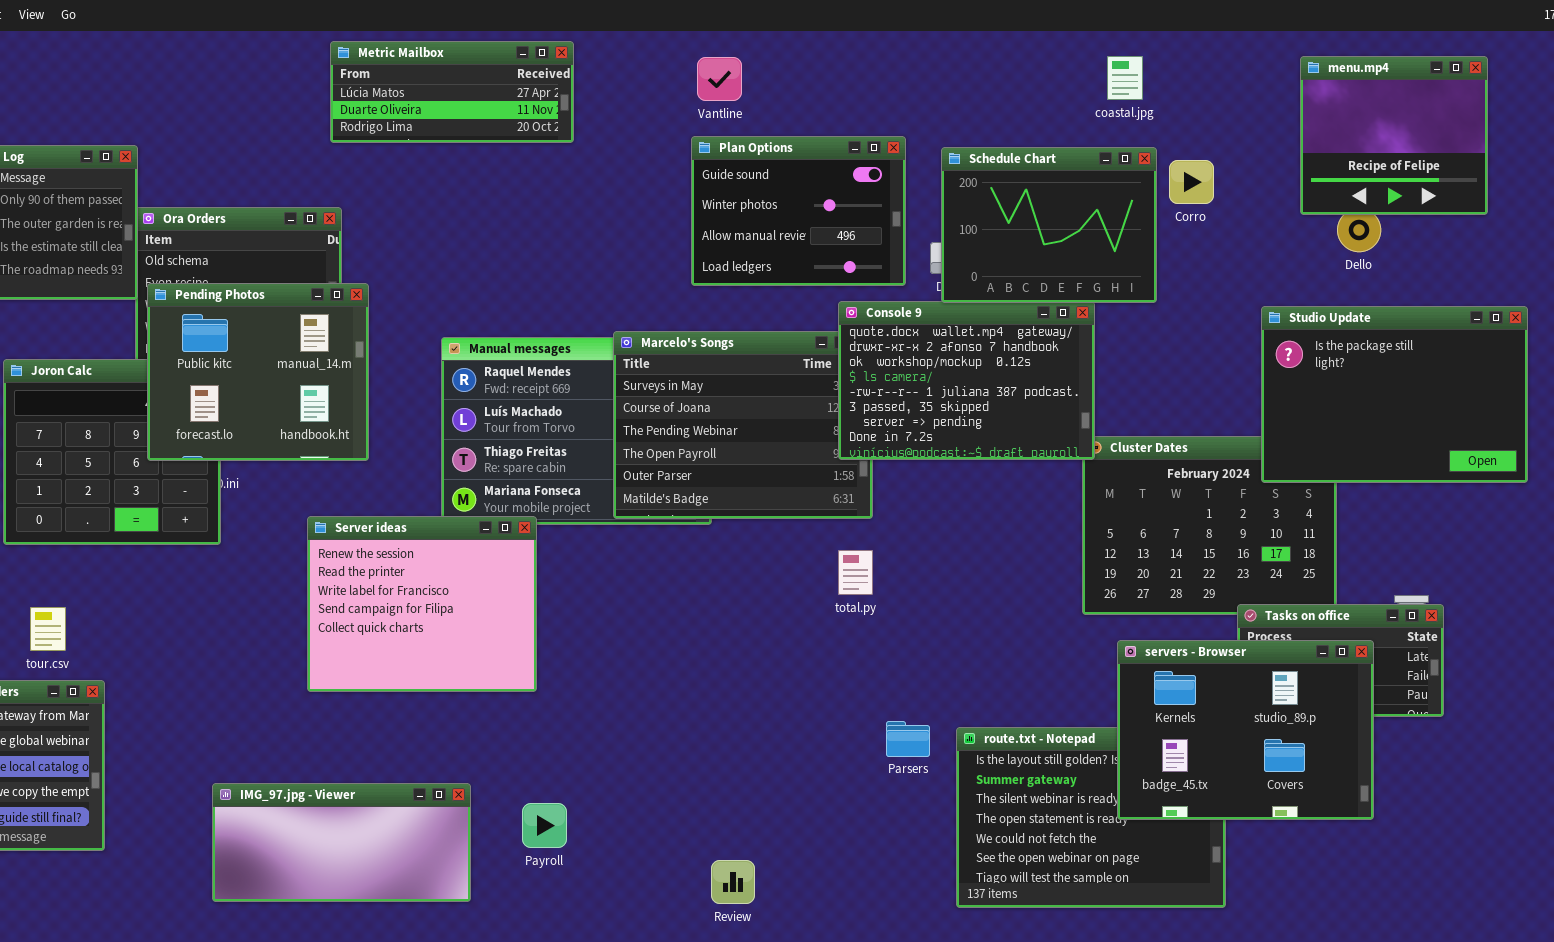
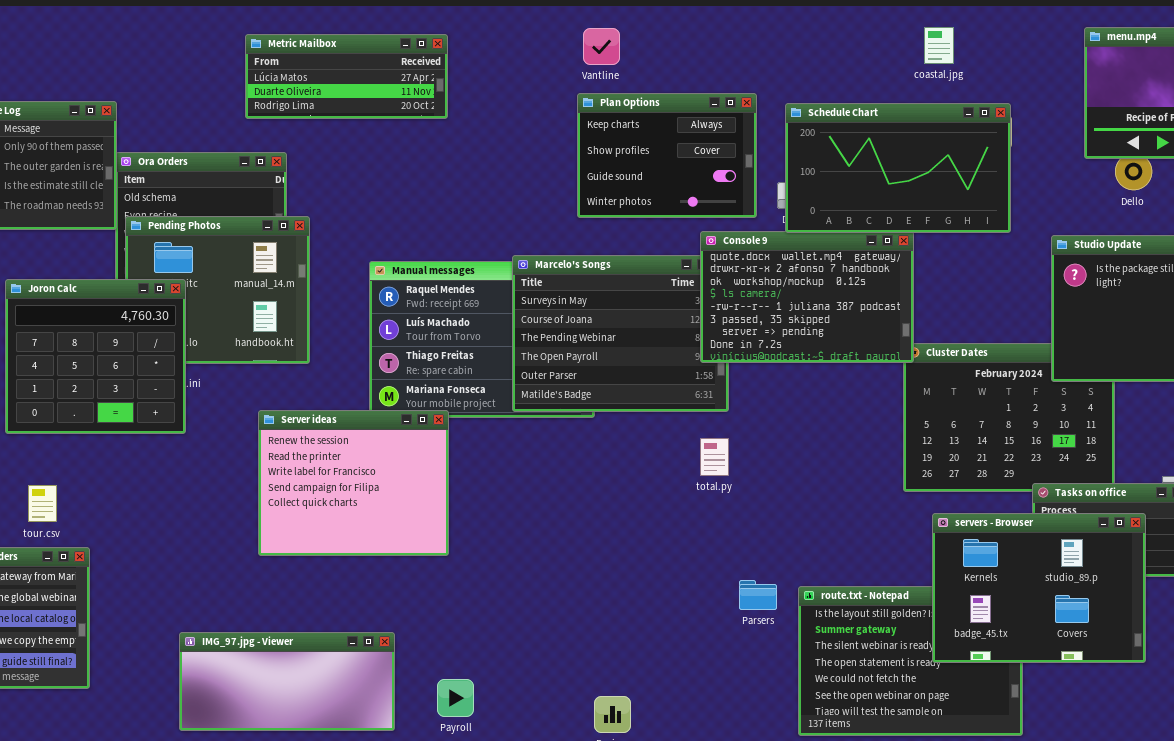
Metric Mailbox: [330,41,574,143] -> [245,34,448,119], moved
Plan Options: [691,136,906,286] -> [577,93,757,218], scrolled up 2 rows
Schedule Chart: [941,147,1157,303] -> [785,103,1011,233], resized
Joron Calc: [3,359,221,545] -> [5,279,186,434], raised
Payroll: [522,803,567,848] -> [437,679,474,717], moved

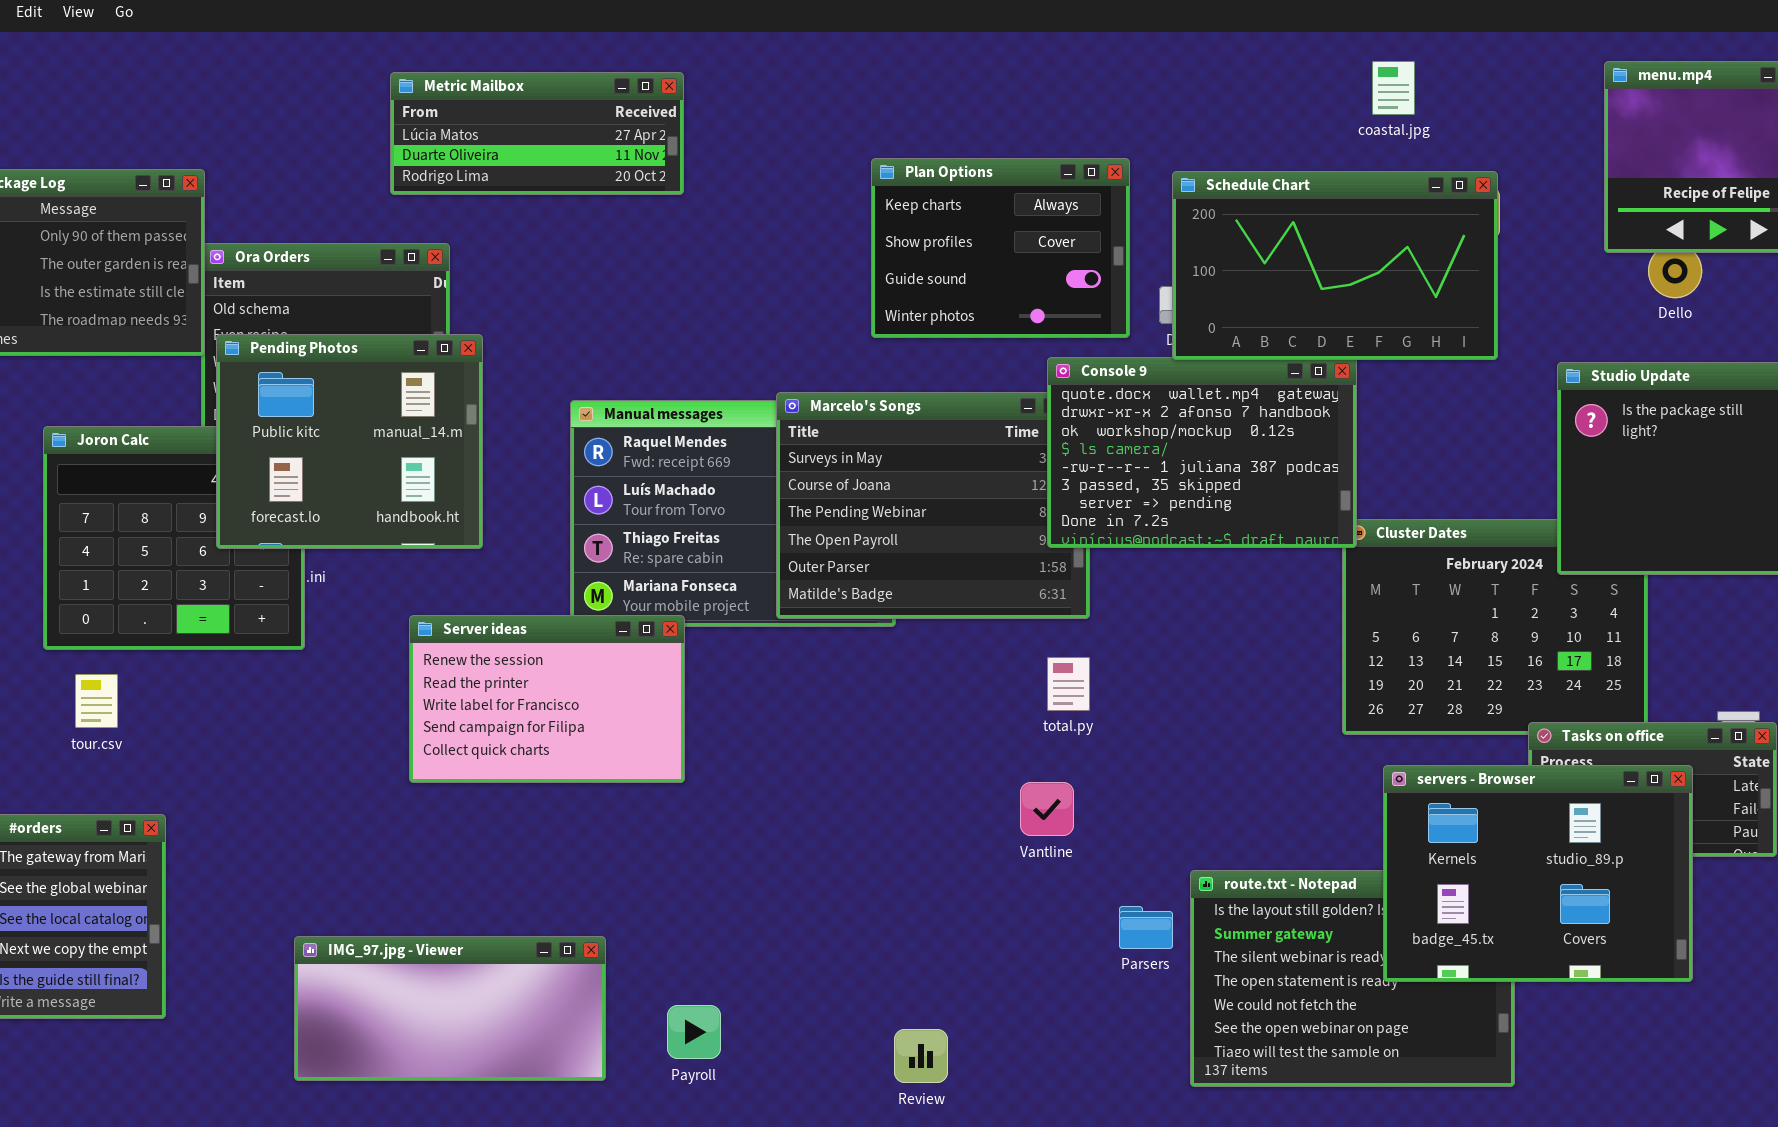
Vantline: [583,28,620,65] -> [1020,782,1074,836], moved
Pending Photos: [125,216,310,364] -> [216,334,483,549], raised
Server ideas: [258,410,449,556] -> [409,615,685,783], resized
tour.csv: [28,485,57,522] -> [75,674,118,728], moved
Parsers: [739,580,777,610] -> [1119,906,1173,949], moved

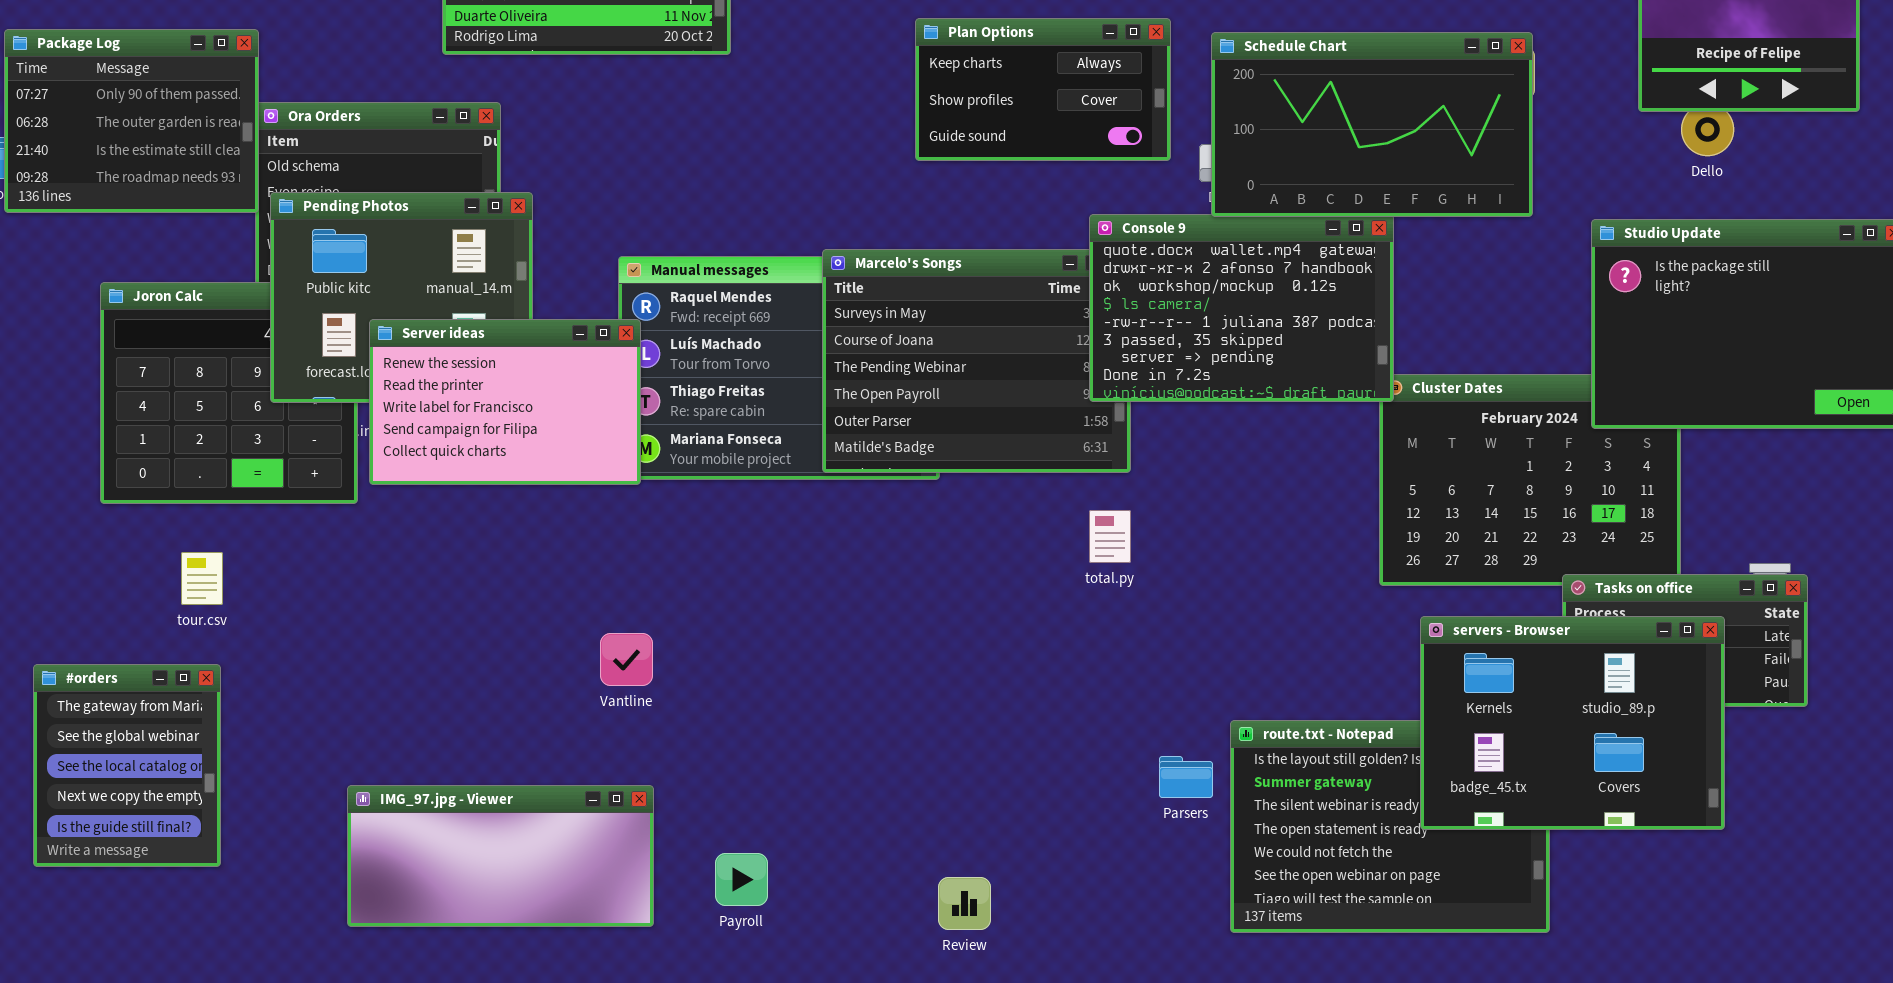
Plan Options: [871,158,1130,338] -> [915,18,1171,161], resized
Server ideas: [409,615,685,783] -> [369,319,641,485], moved
tour.csv: [75,674,118,728] -> [181,552,223,605], moved
Vantline: [1020,782,1074,836] -> [600,633,653,686], moved

